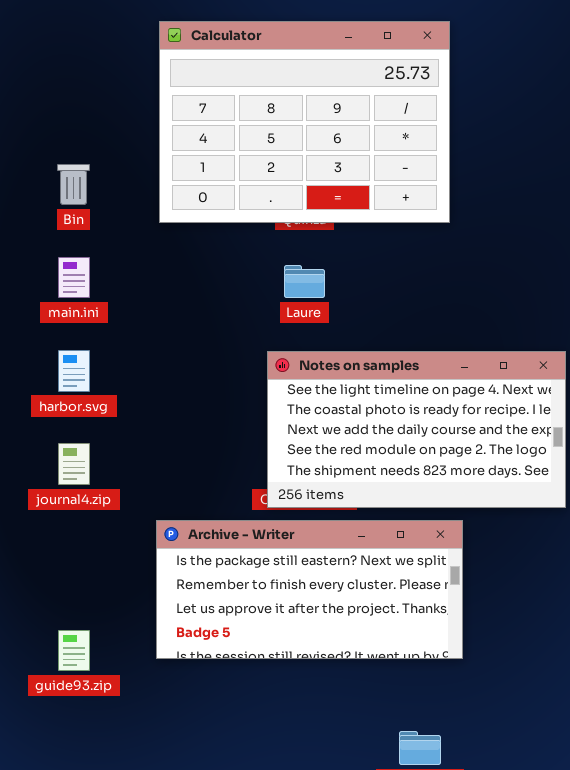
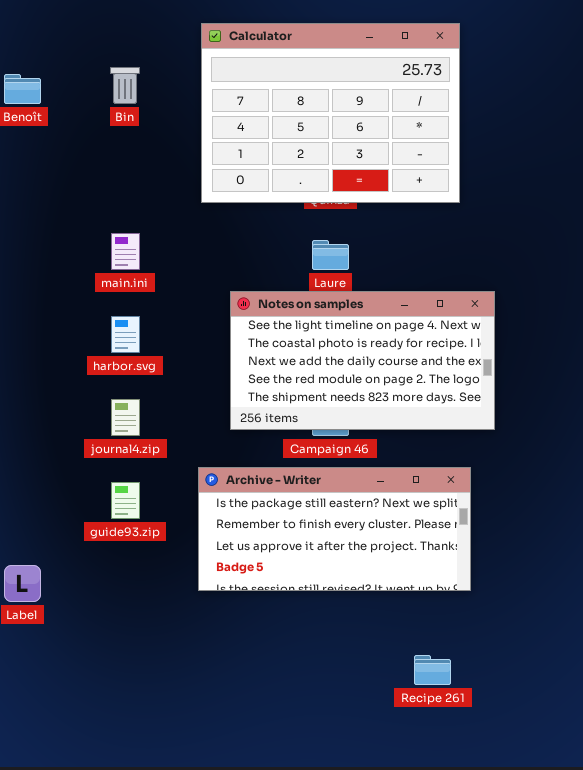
Bin: [57,164,90,205] -> [110,67,140,104], moved
Notes on samples: [267,351,566,508] -> [230,291,495,430], moved
guide93.zip: [58,630,90,671] -> [111,482,140,519], moved

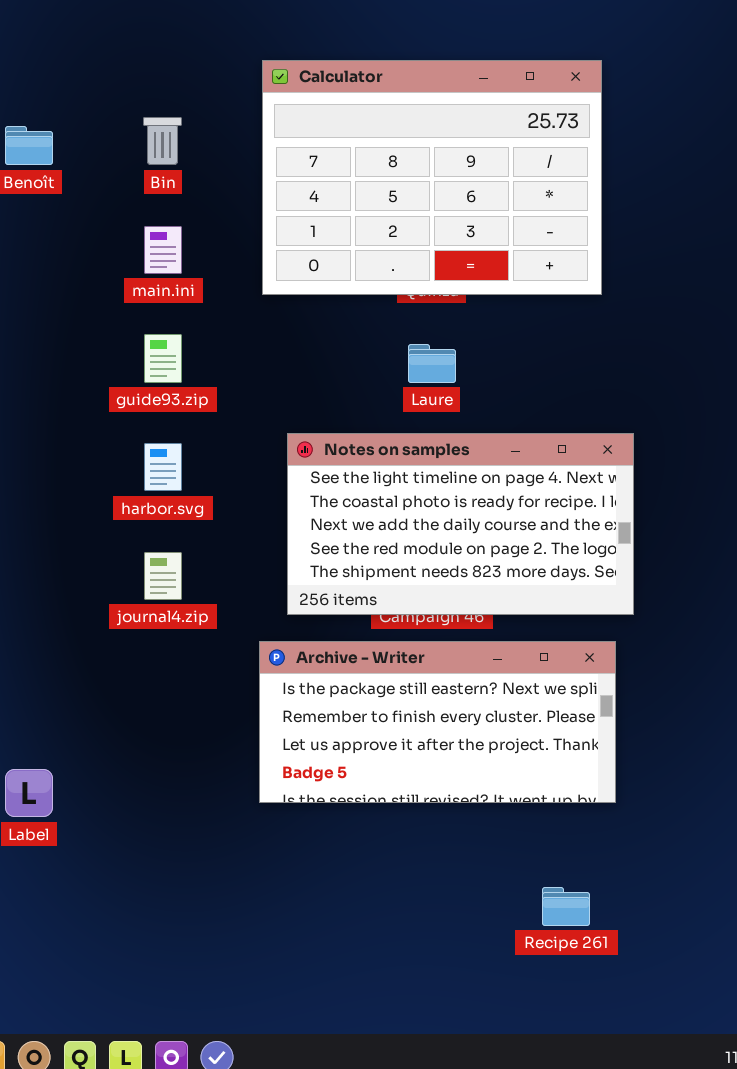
main.ini: [111,233,140,270] -> [144,226,182,274], moved
Notes on samples: [230,291,495,430] -> [287,433,634,615], moved
guide93.zip: [111,482,140,519] -> [144,334,182,383], moved

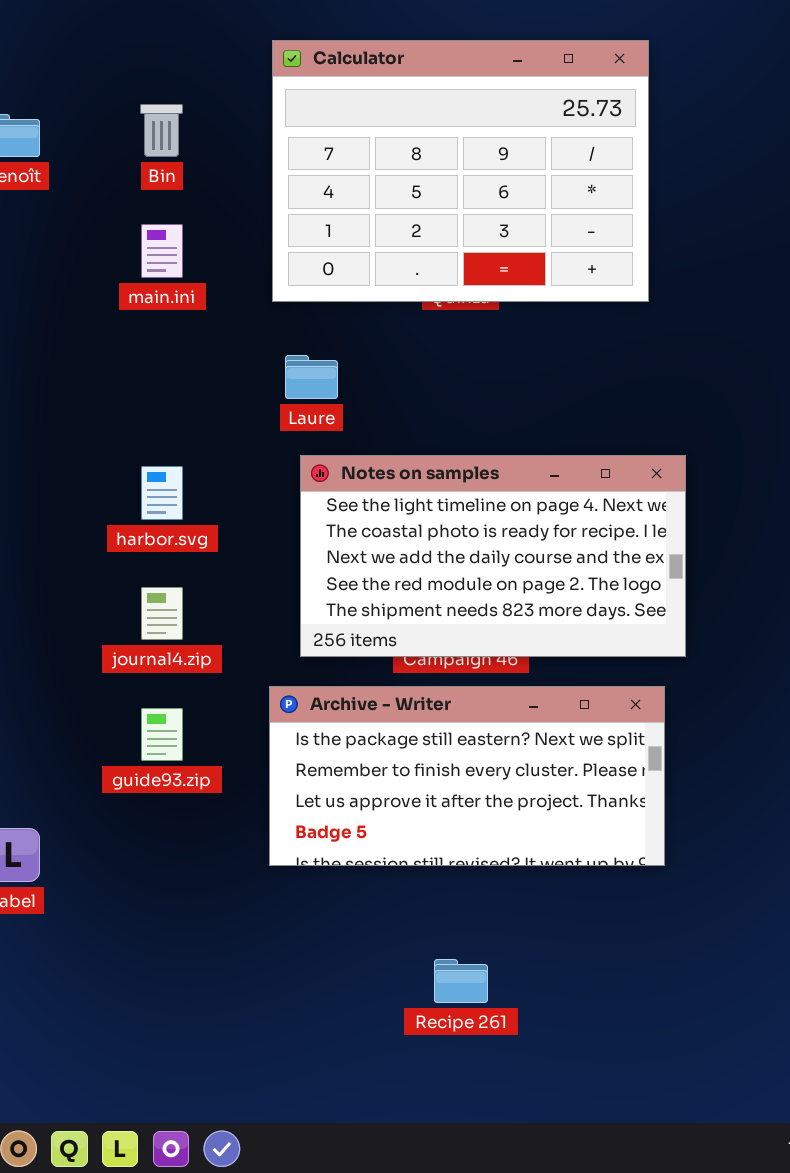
guide93.zip: [144,334,182,383] -> [141,708,183,761], moved
Laure: [408,344,456,383] -> [285,355,338,399], moved
Recipe 261: [542,887,590,926] -> [434,959,488,1003], moved

